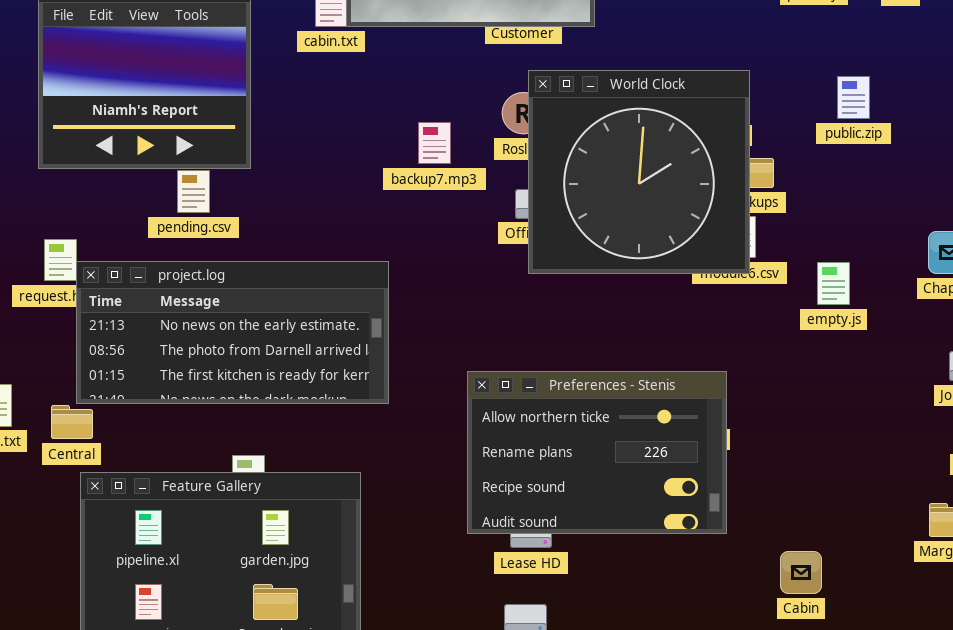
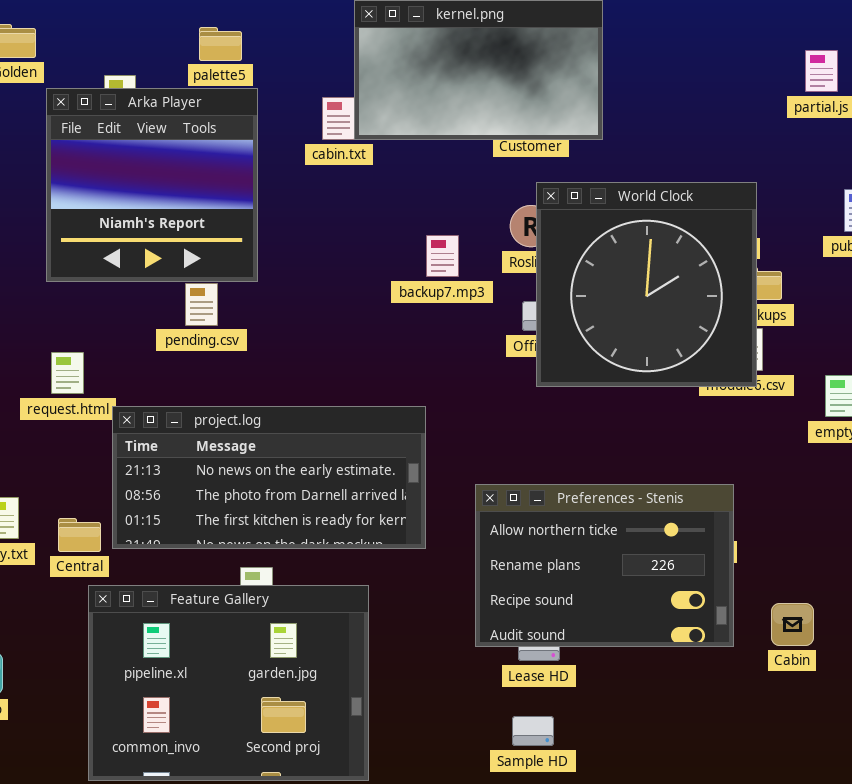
project.log: [76,261,389,404] -> [112,406,426,549], moved
Cabin: [780,551,822,594] -> [771,603,814,646], moved

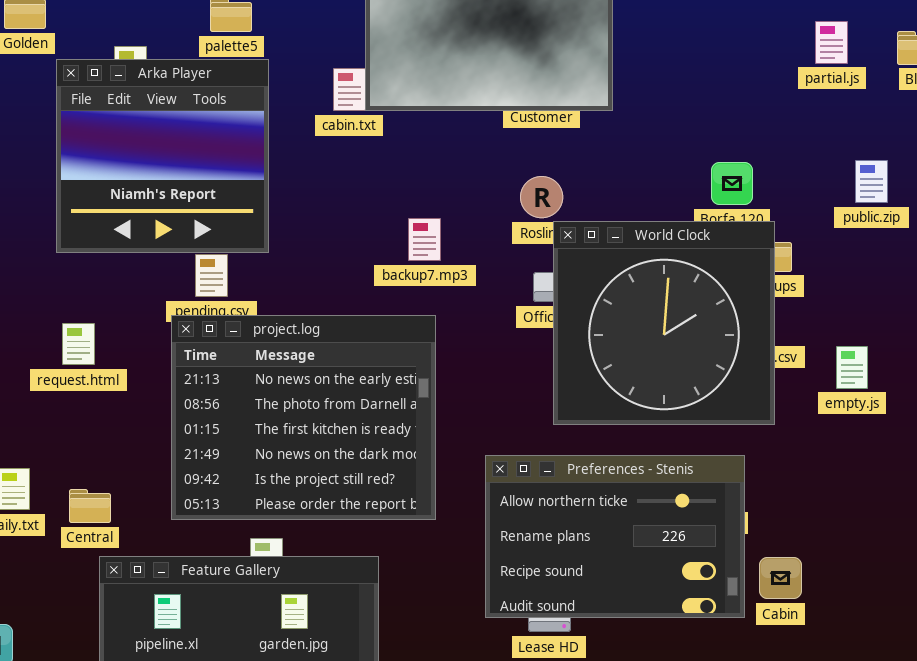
World Clock: [536,182,757,387] -> [553,221,775,425], moved
backup7.mp3: [426,235,459,277] -> [408,218,441,261], moved
project.log: [112,406,426,549] -> [171,315,436,520], resized
Cabin: [771,603,814,646] -> [759,557,802,599], moved

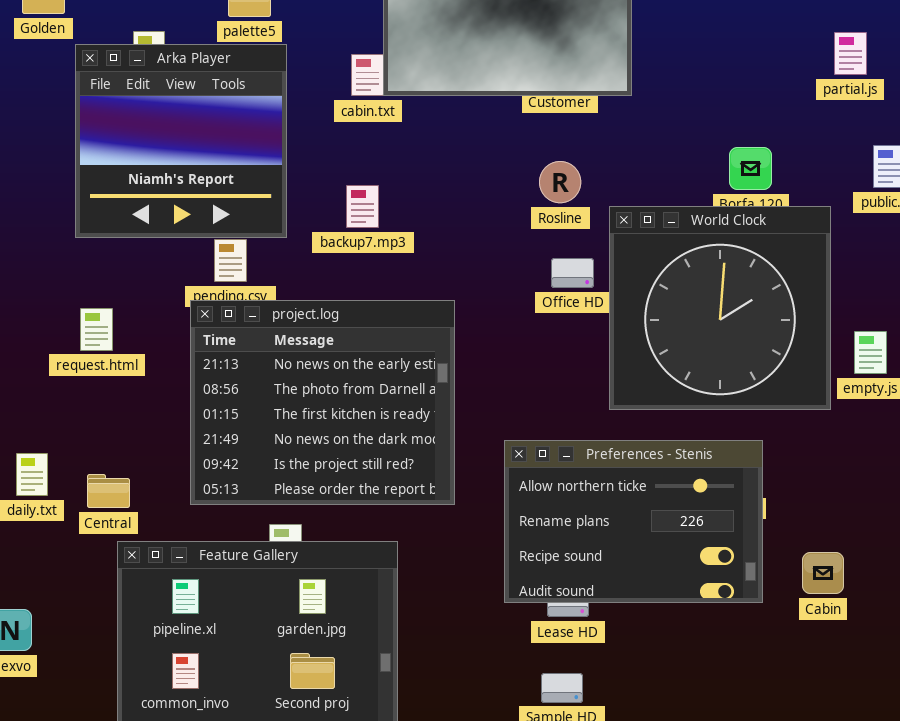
partial.js: [815,21,848,64] -> [834,32,867,75], moved
backup7.mp3: [408,218,441,261] -> [346,185,379,228], moved
World Clock: [553,221,775,425] -> [609,206,831,410], moved
Cabin: [759,557,802,599] -> [802,552,844,594], moved

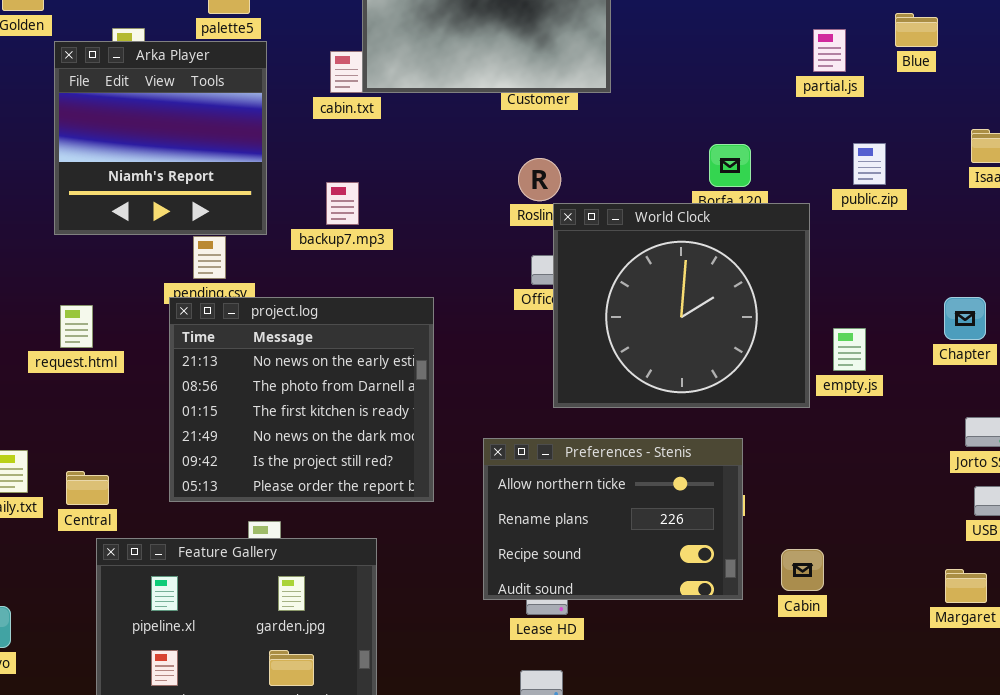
World Clock: [609,206,831,410] -> [553,203,810,408], resized

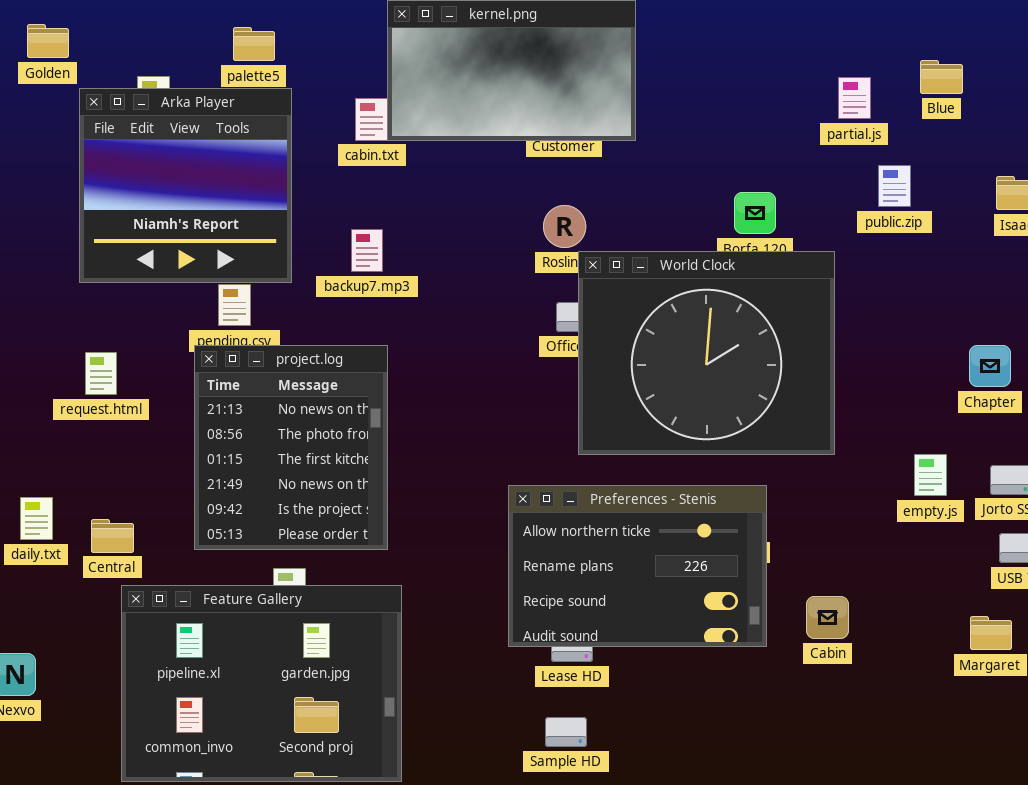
public.zip: [853,143,886,185] -> [878,165,911,207], moved
project.log: [169,297,434,502] -> [194,345,388,550], resized
empty.js: [833,328,866,371] -> [914,454,947,496], moved

